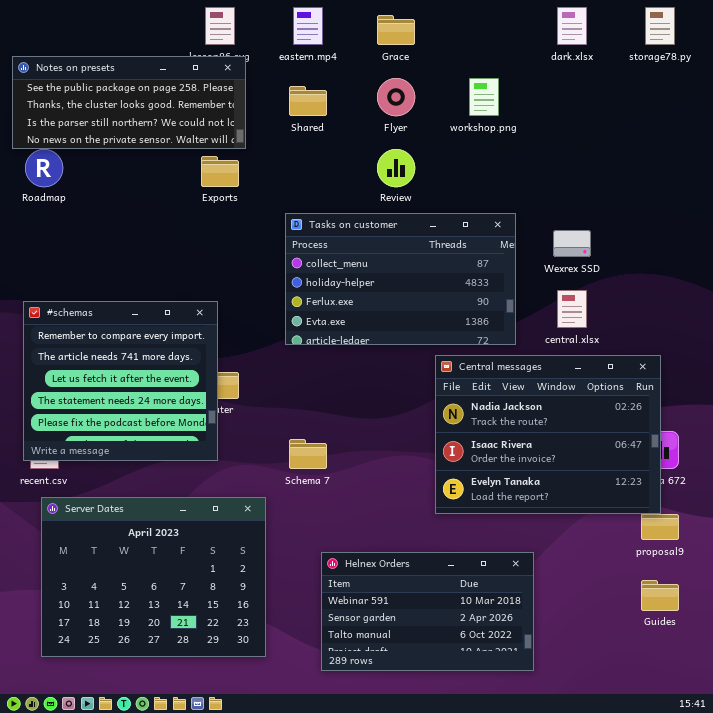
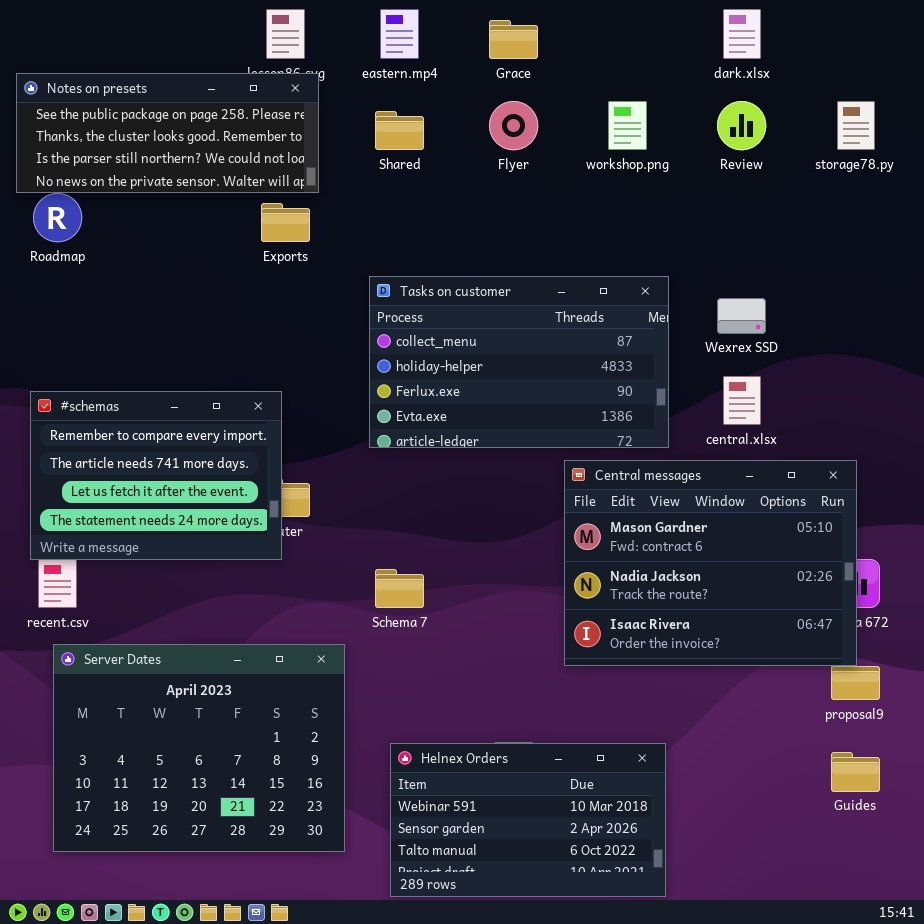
storage78.py: [645,7,675,45] -> [837,101,875,150], moved
Review: [377,149,415,187] -> [717,101,766,150], moved
#schemas: [23,301,218,461] -> [30,391,282,560], resized
Central messages: [435,355,661,514] -> [564,460,857,666], scrolled up 1 row
Helnex Orders: [321,552,534,671] -> [390,743,666,897], moved

